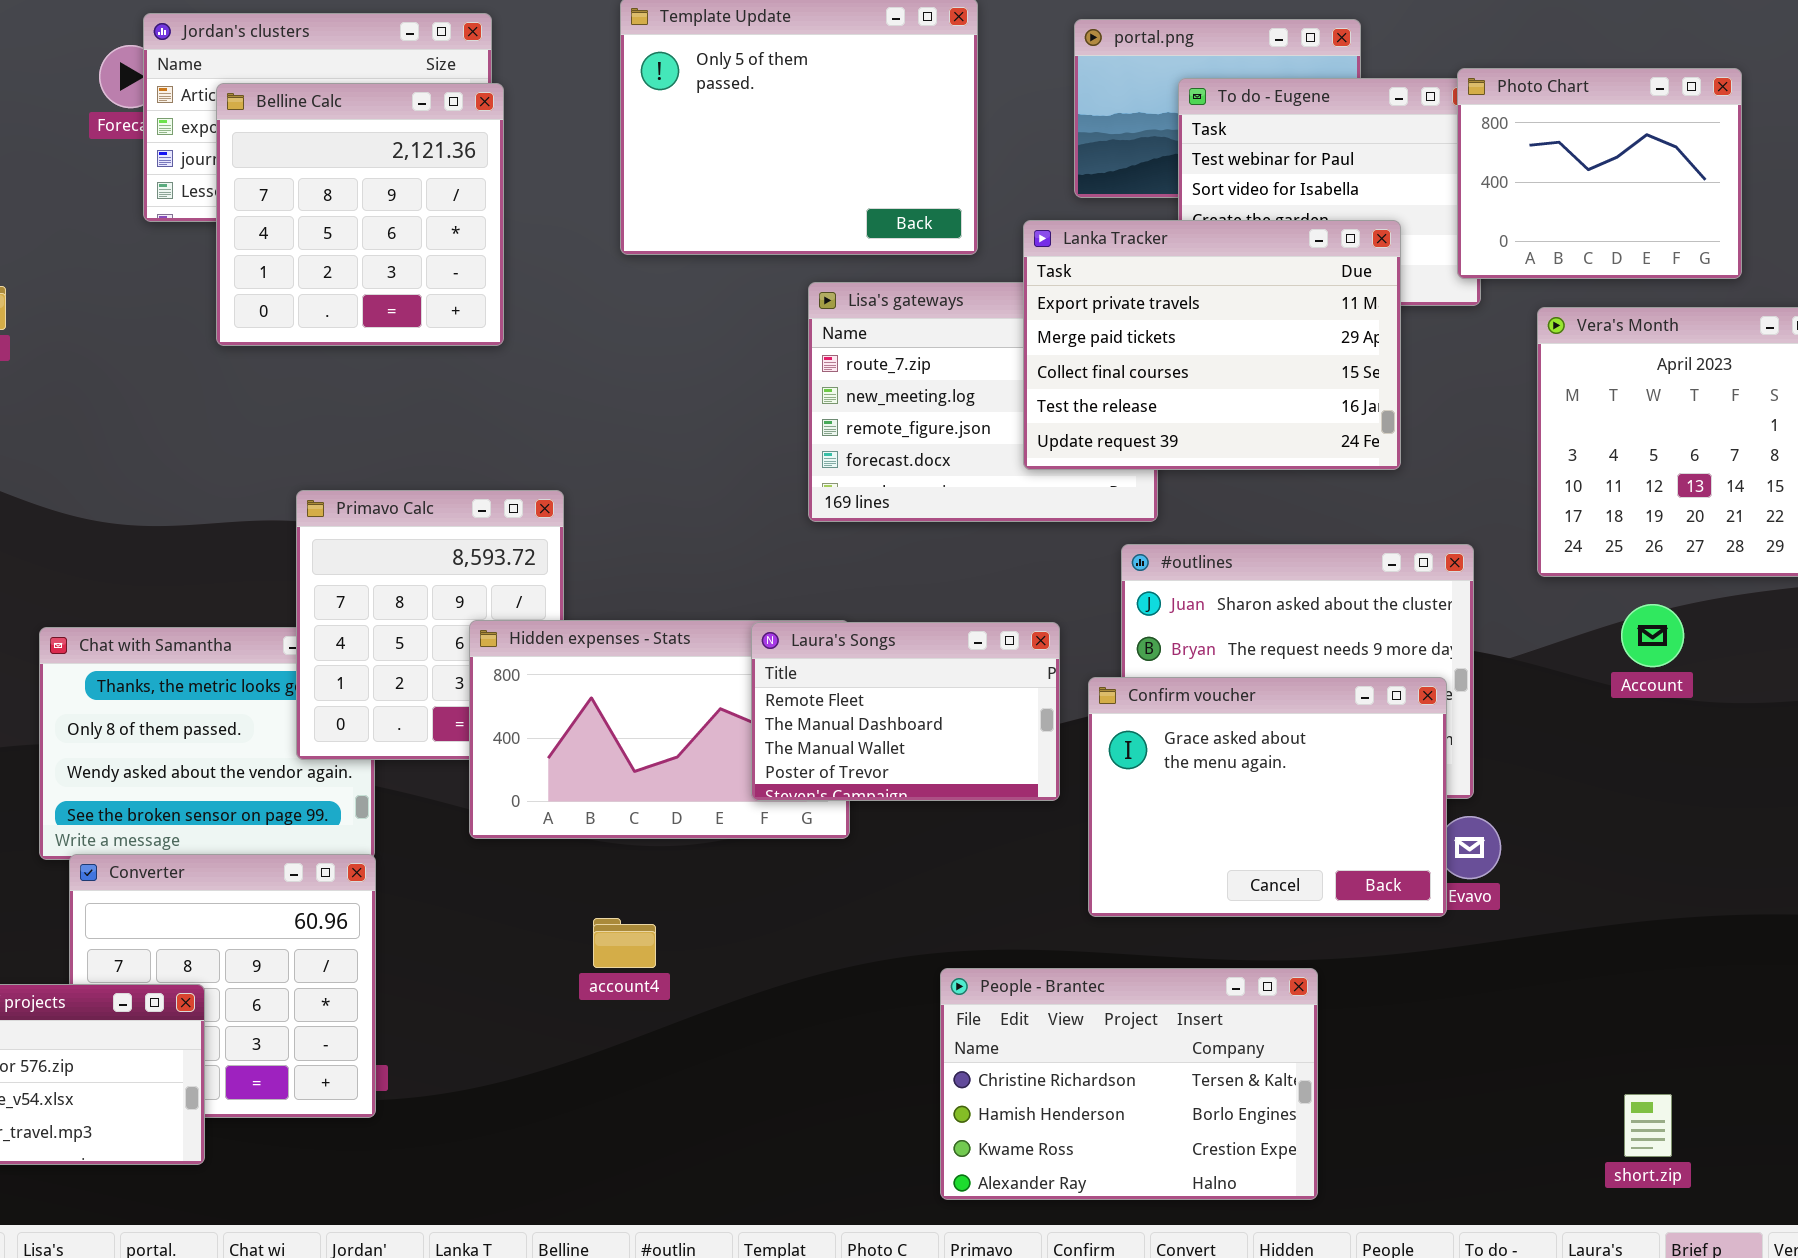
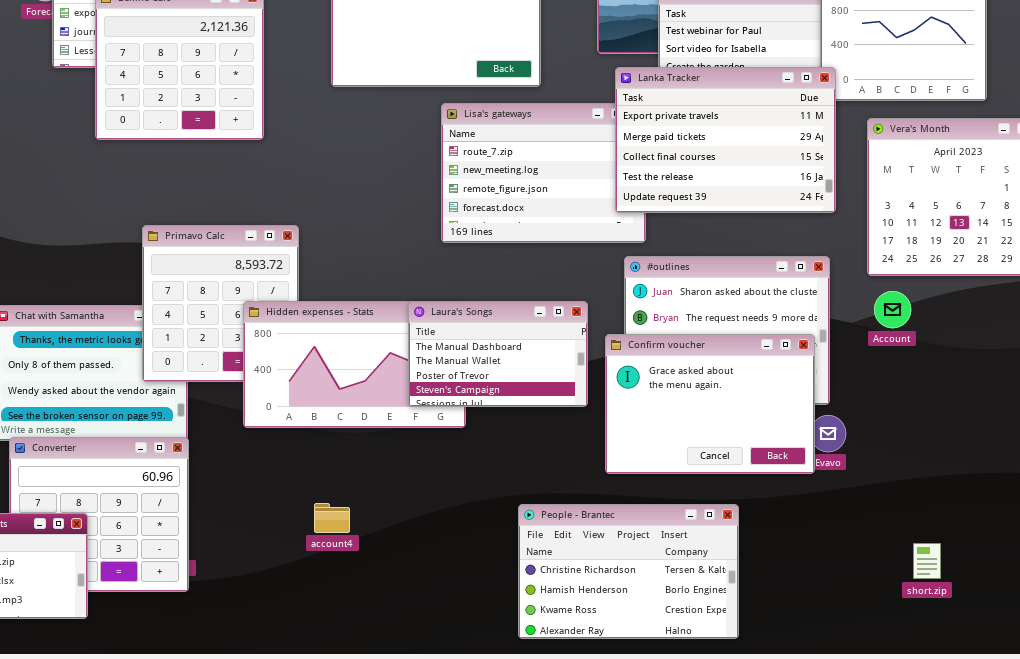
Lanka Tracker: [1023,220,1401,470] -> [615,67,836,213], moved
Account: [1621,604,1684,667] -> [874,291,911,328], moved
Laura's Songs: [751,622,1060,801] -> [408,301,588,407], scrolled down 1 row
account4: [593,918,656,968] -> [314,503,350,533], moved
short.zip: [1624,1094,1672,1157] -> [913,543,941,579], moved

